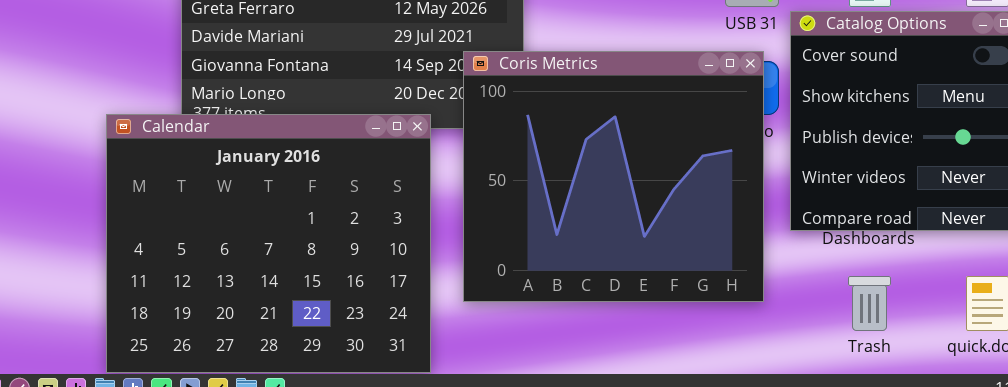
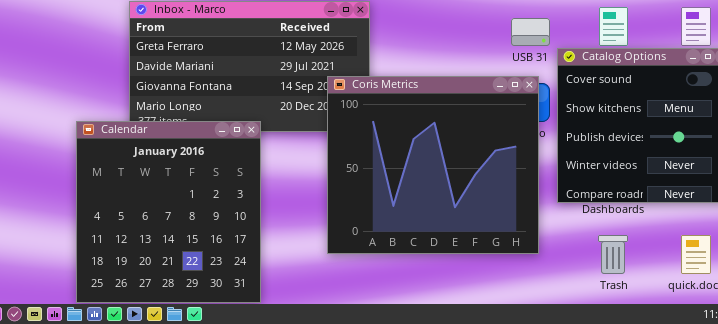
Calendar: [106,114,431,373] -> [76,121,261,303], resized

